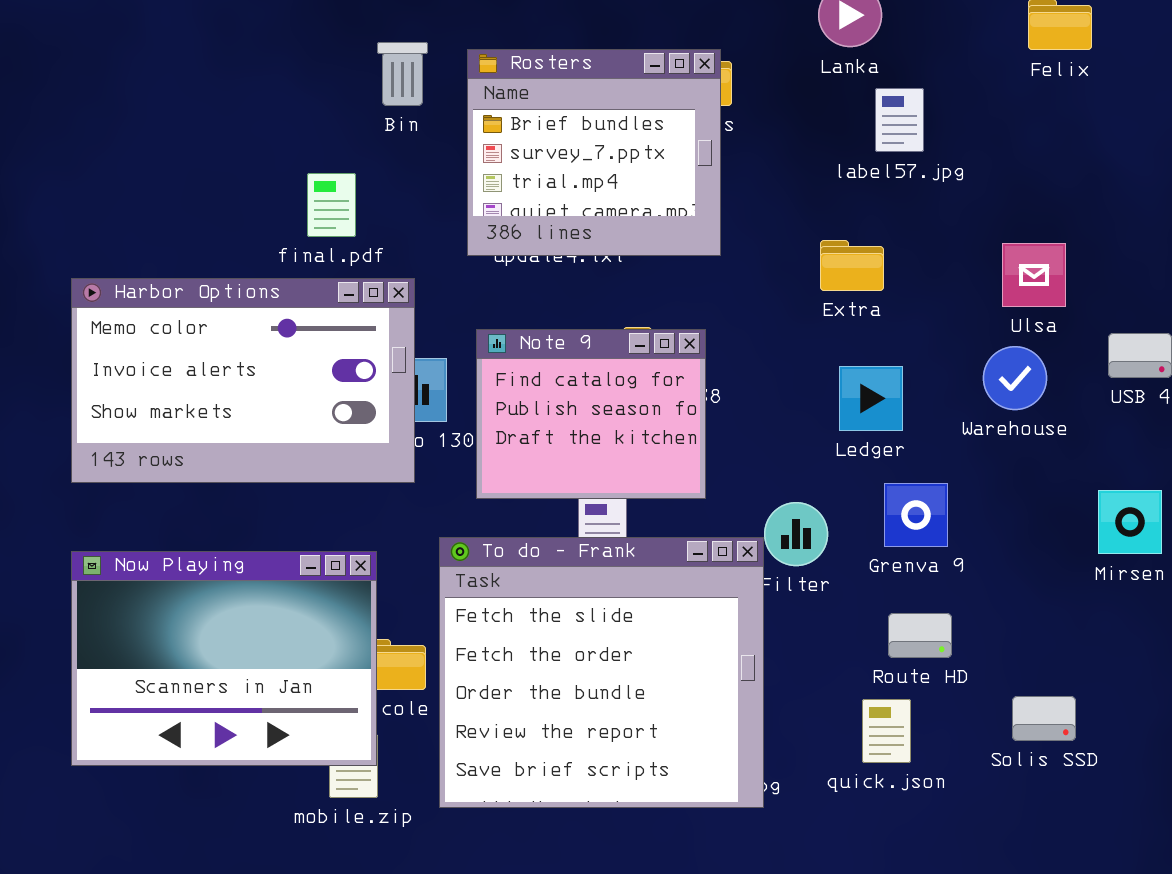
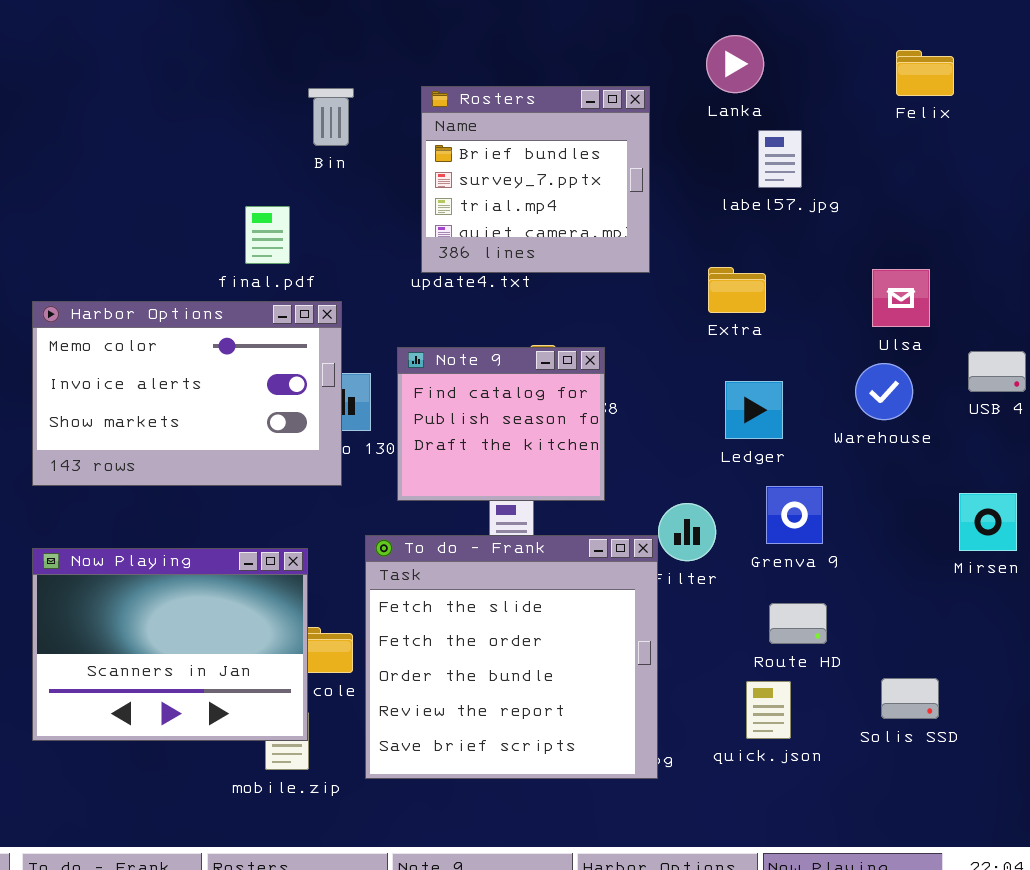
Rosters: [467,49,721,256] -> [421,86,650,273], moved

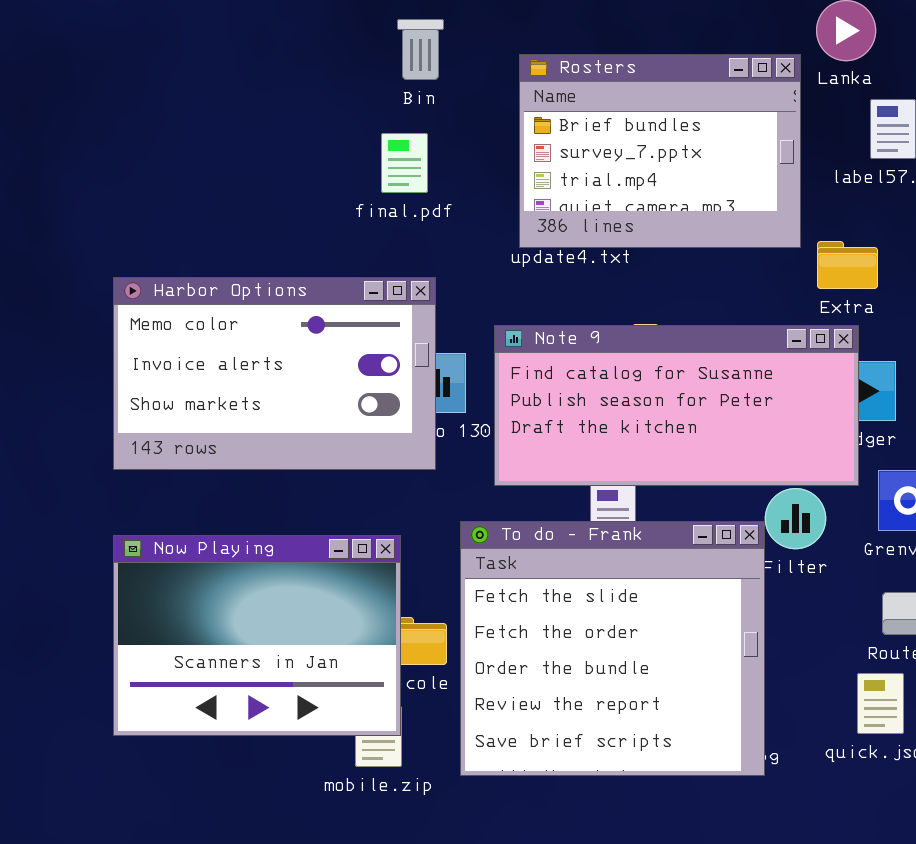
Rosters: [421,86,650,273] -> [519,54,801,248], resized
Bin: [308,88,354,146] -> [397,19,444,80], moved
final.pdf: [245,206,290,264] -> [381,133,428,193], moved
Note 9: [397,347,605,501] -> [494,325,859,486], resized

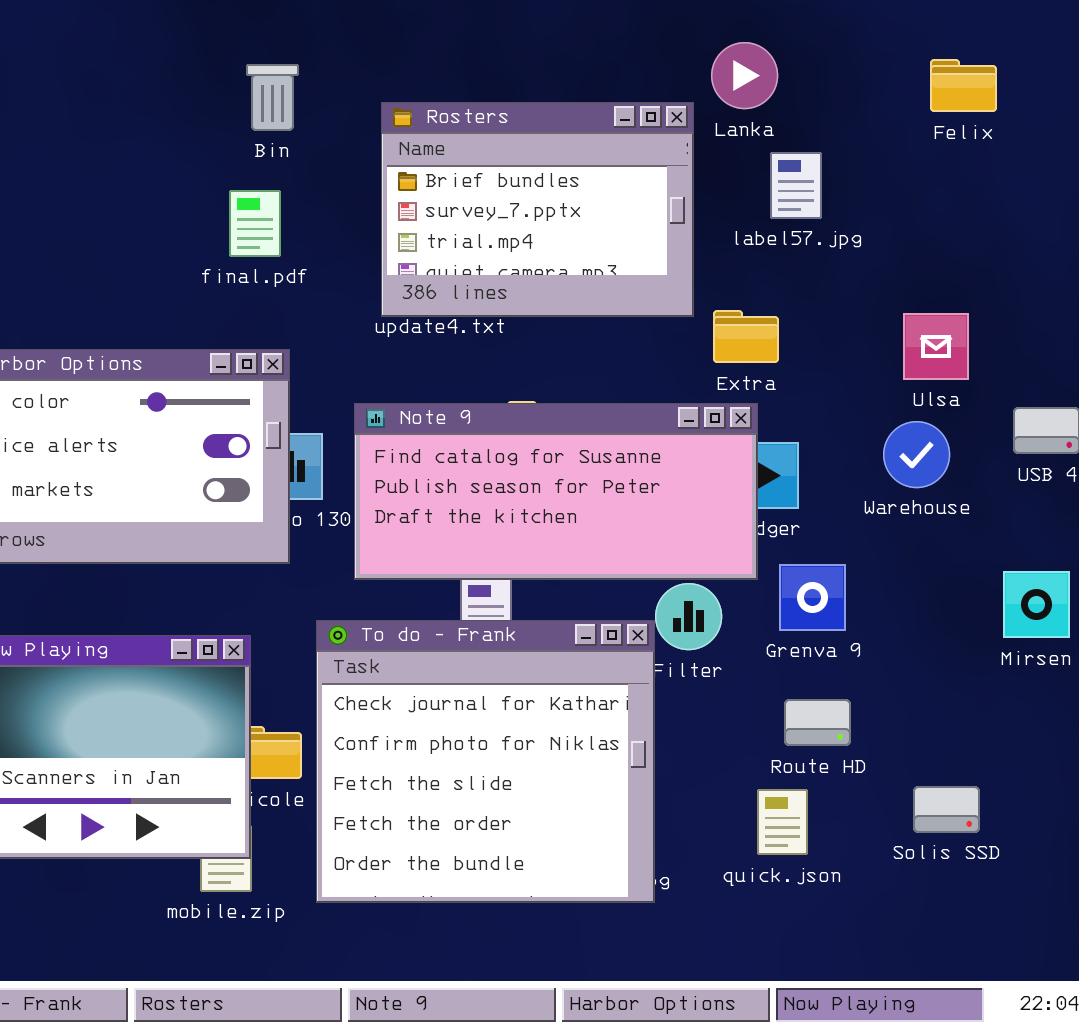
To do - Frank: [460,521,765,776] -> [316,620,655,903], scrolled up 2 rows

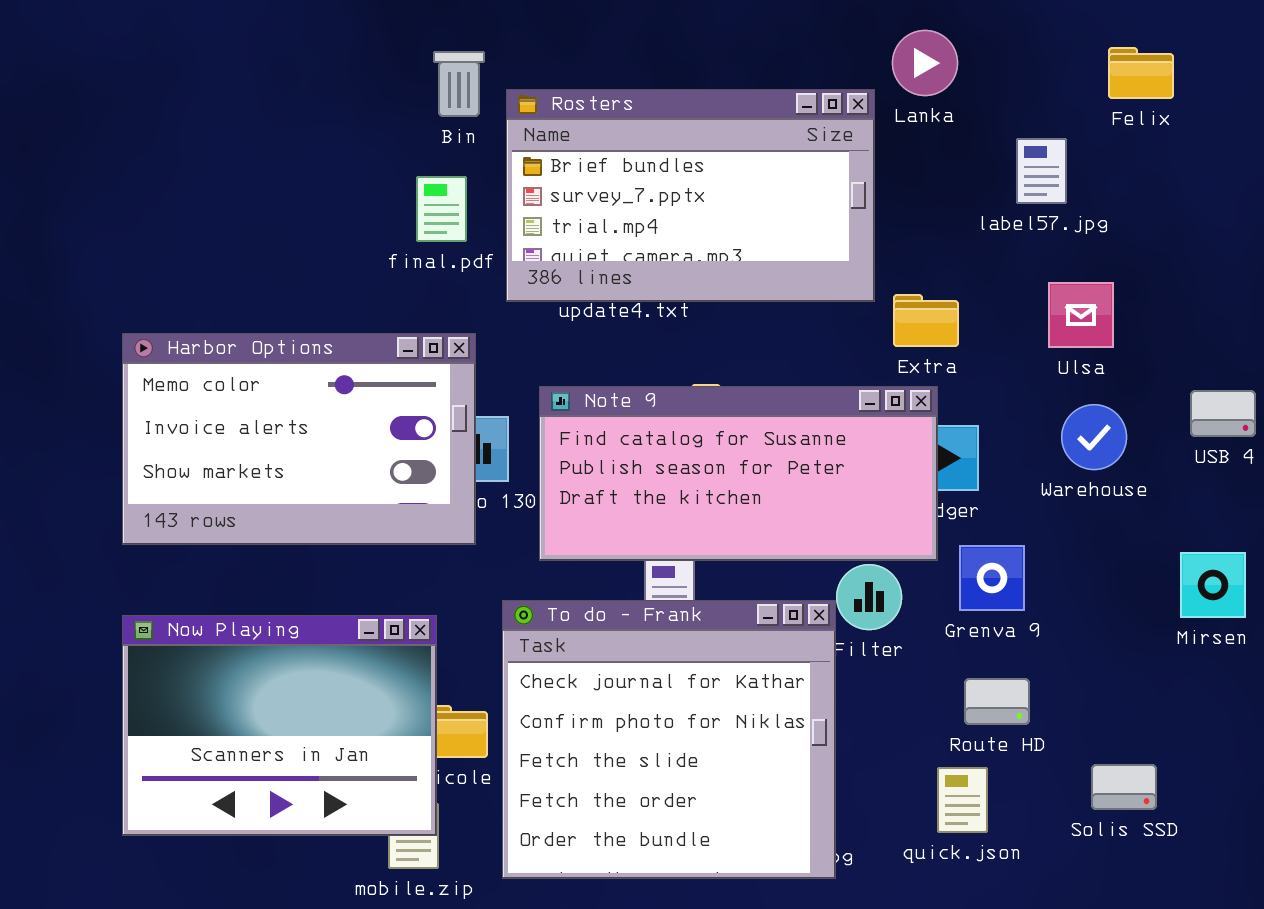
Rosters: [381,102,694,317] -> [506,89,875,302], resized
label57.jpg: [770,152,822,219] -> [1016,138,1067,204], moved
Ulsa: [903,313,969,380] -> [1048,282,1114,348], moved

